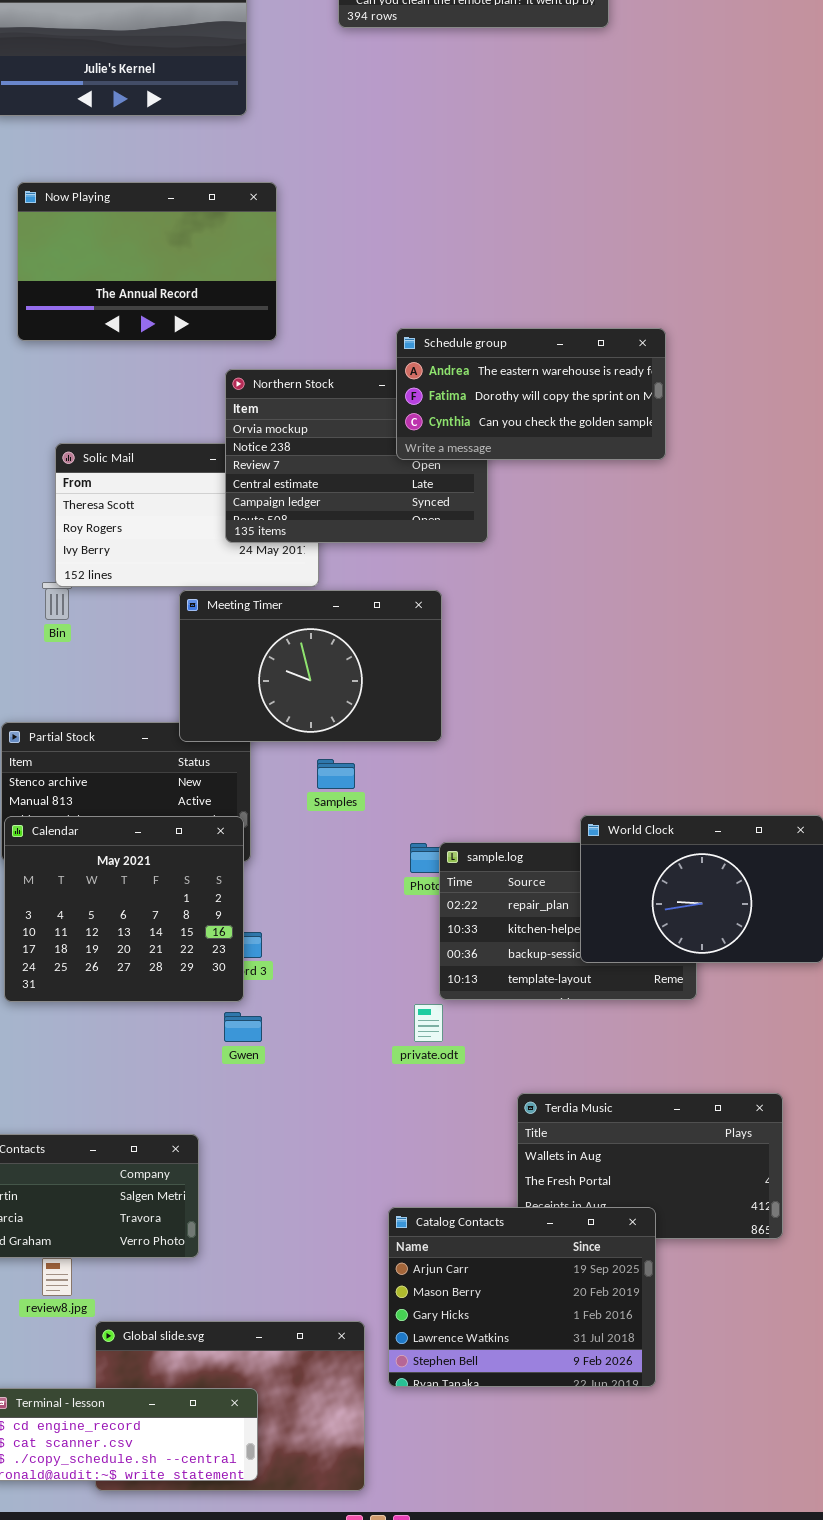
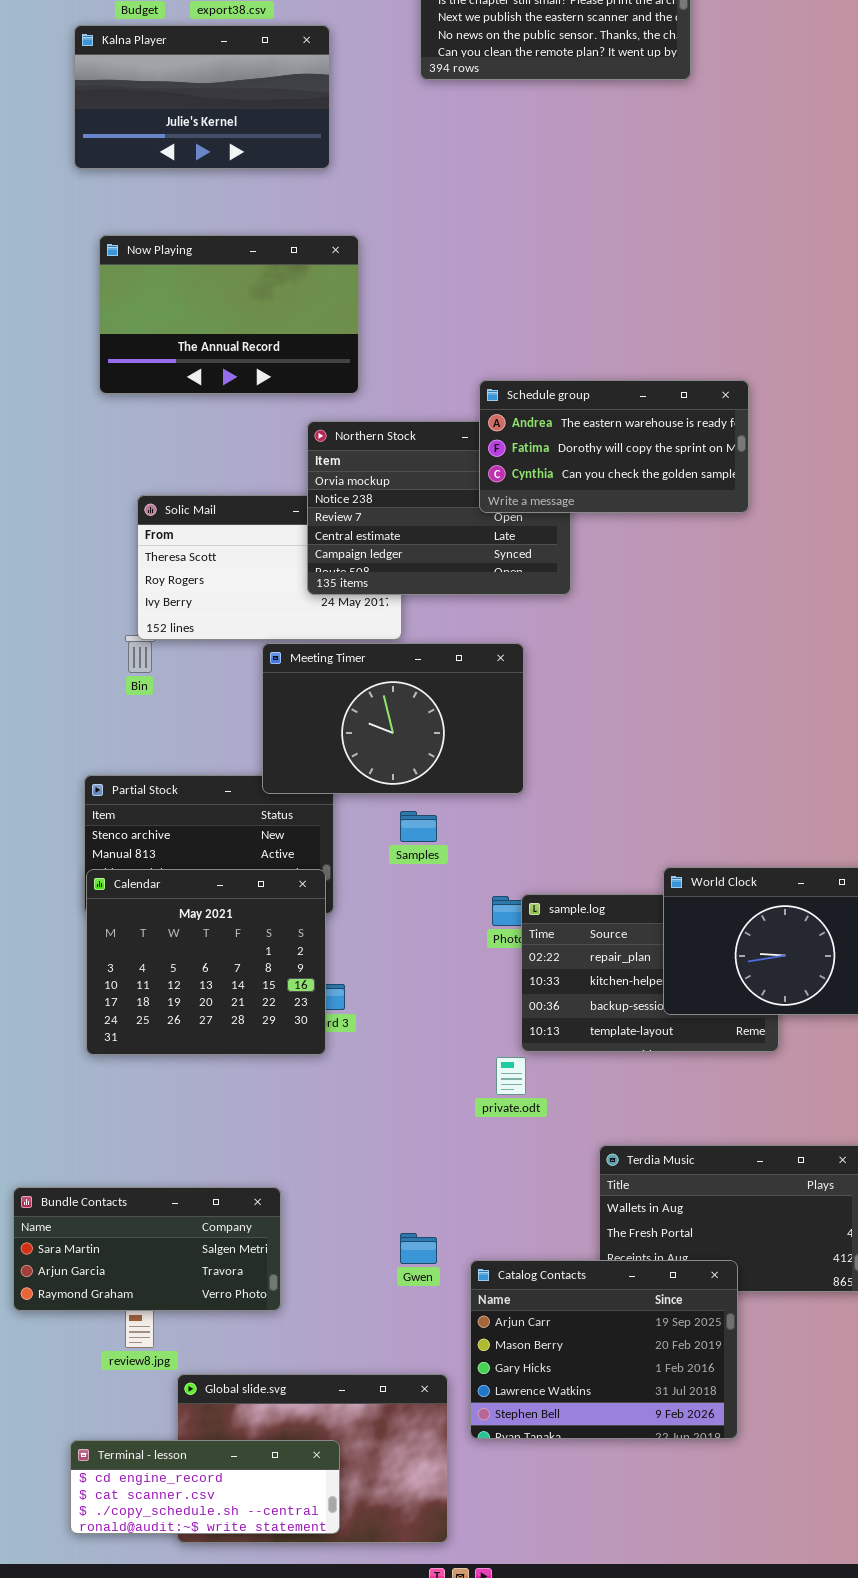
Gwen: [224,1012,262,1042] -> [400,1233,437,1264], moved

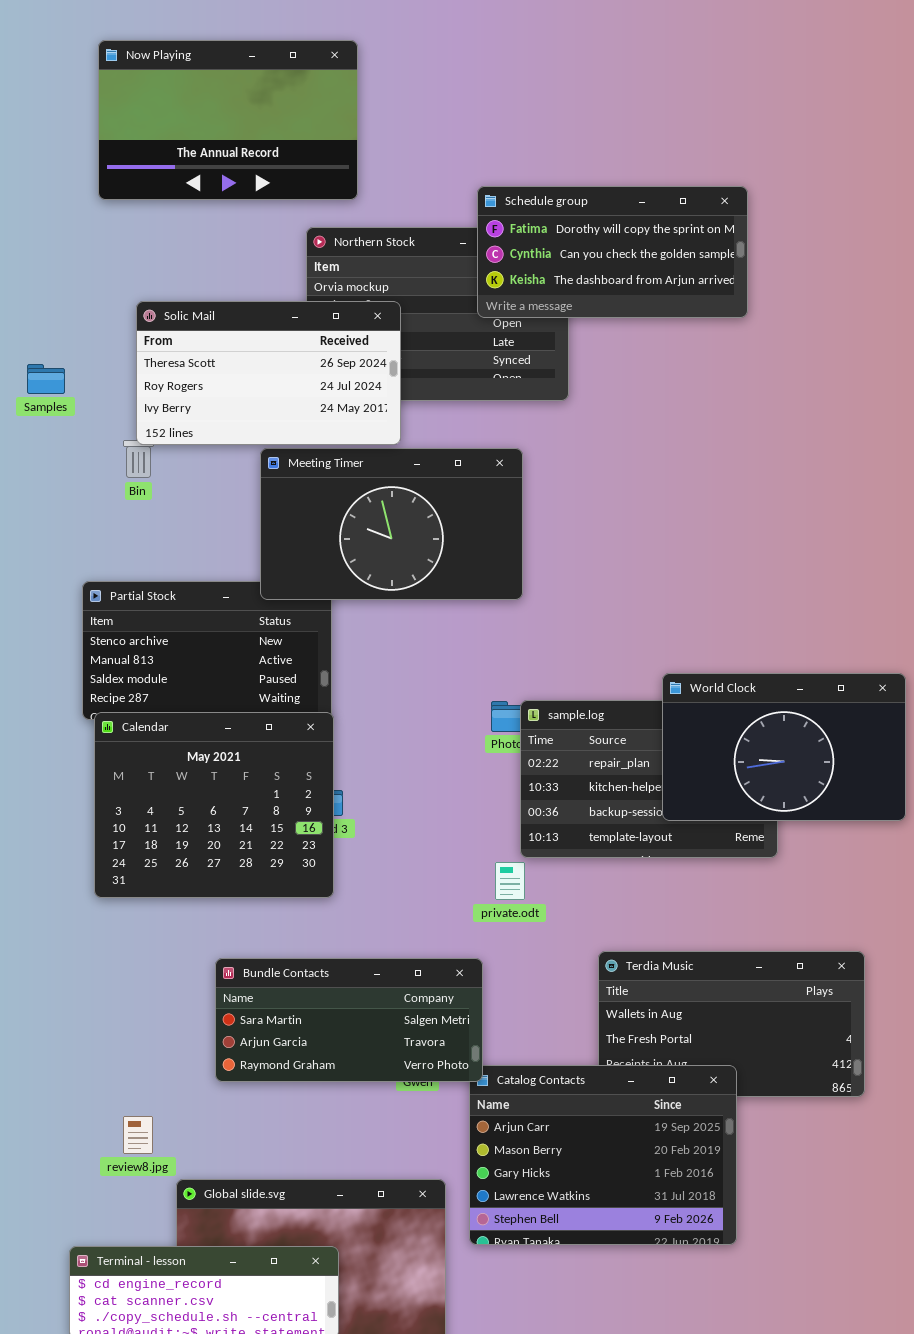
Schedule group: [479,380,749,513] -> [477,186,748,318], scrolled down 1 row
Solic Mail: [137,495,402,640] -> [136,301,401,445], raised
Samples: [400,811,437,842] -> [27,364,65,394], moved
Calendar: [86,869,326,1055] -> [94,712,334,898], moved
Bundle Contacts: [13,1187,281,1311] -> [215,958,483,1082], moved

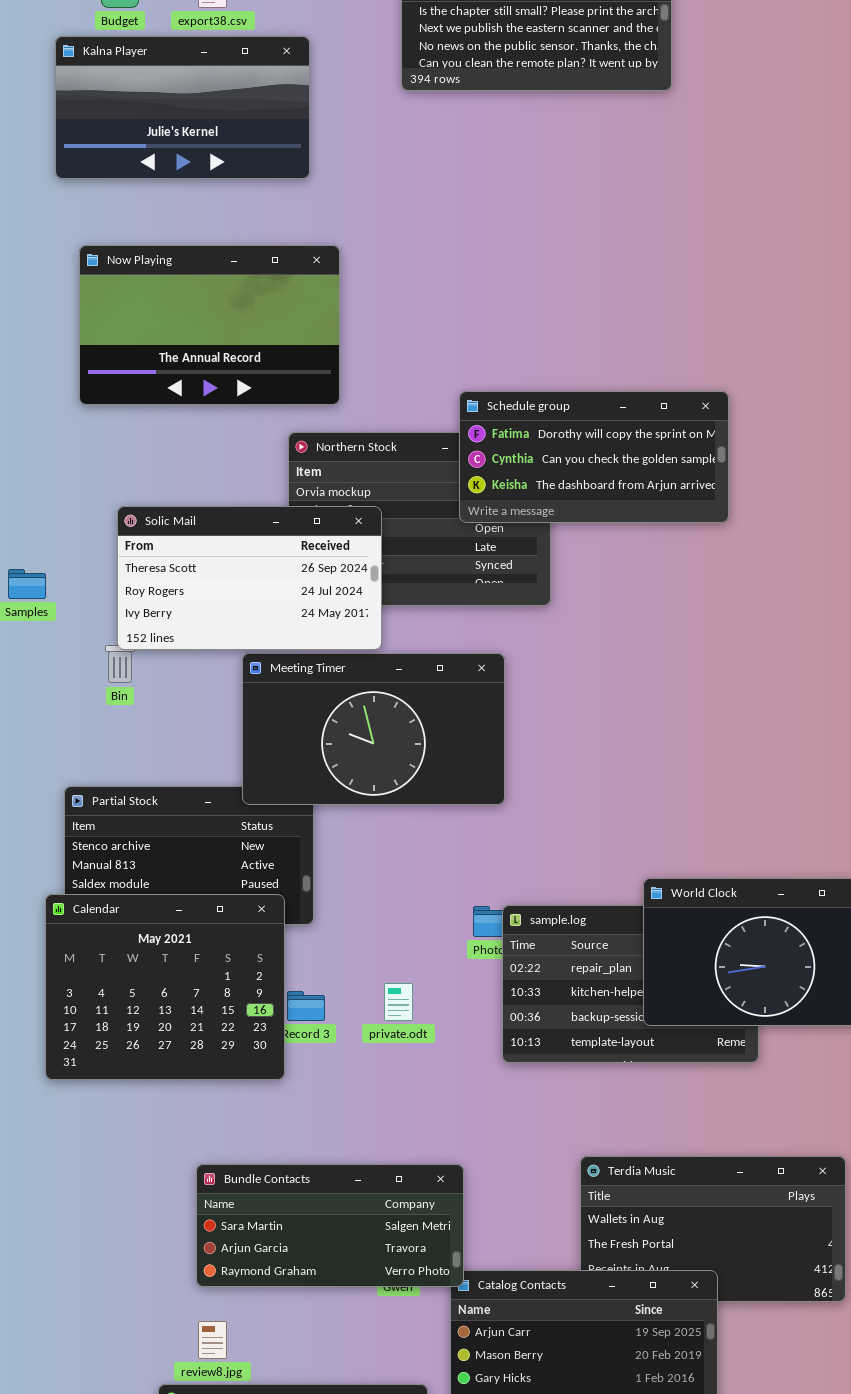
Calendar: [94,712,334,898] -> [45,894,285,1080], moved
private.odt: [495,862,525,900] -> [384,983,413,1021], moved
review8.jpg: [123,1116,153,1154] -> [198,1321,227,1359], moved

